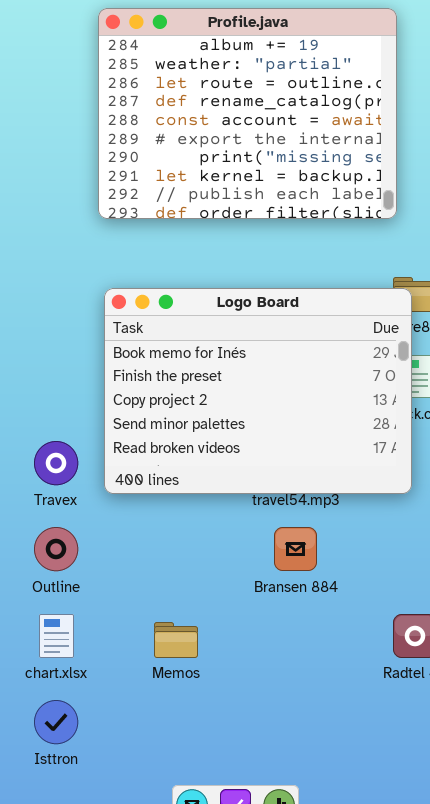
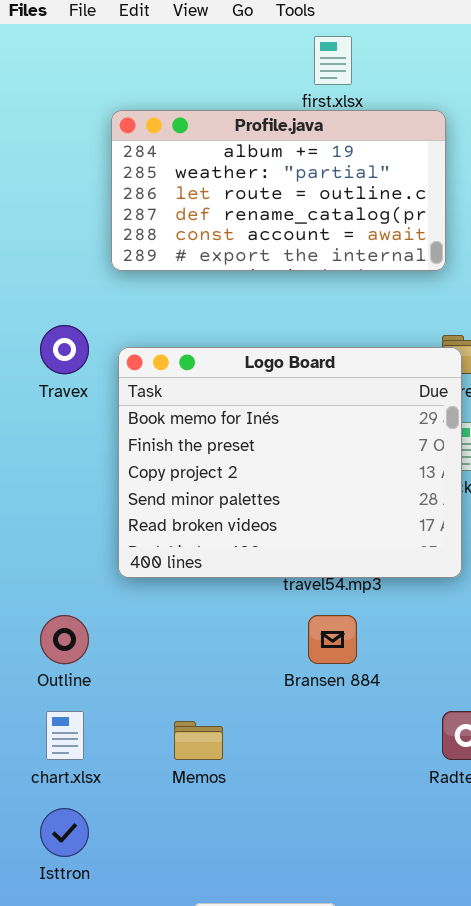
Profile.java: [98,8,397,219] -> [111,110,446,271], resized
Travex: [34,441,78,485] -> [40,325,89,374], moved

